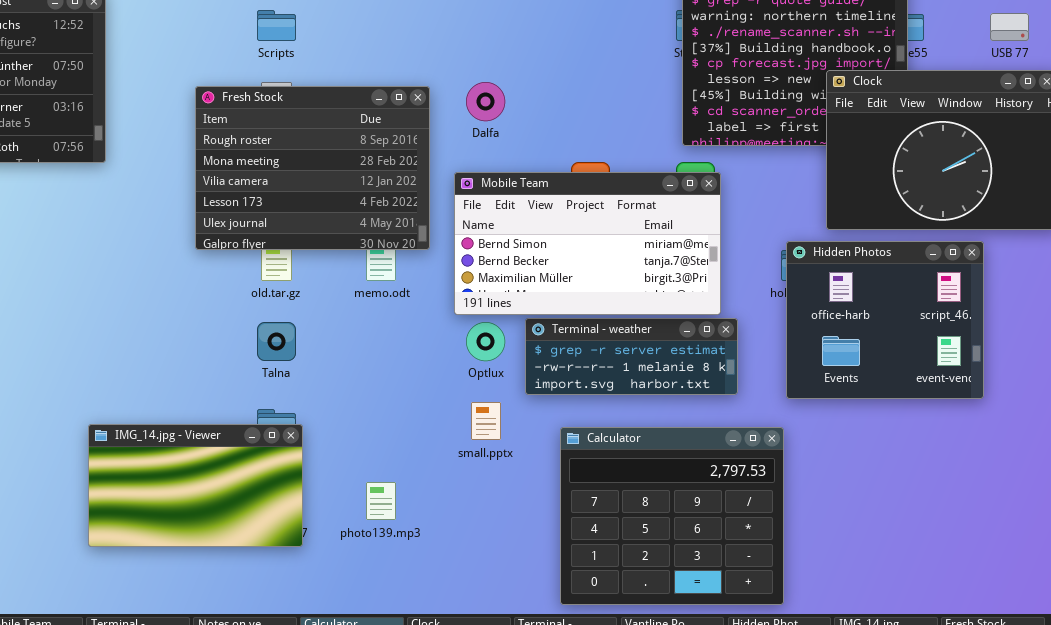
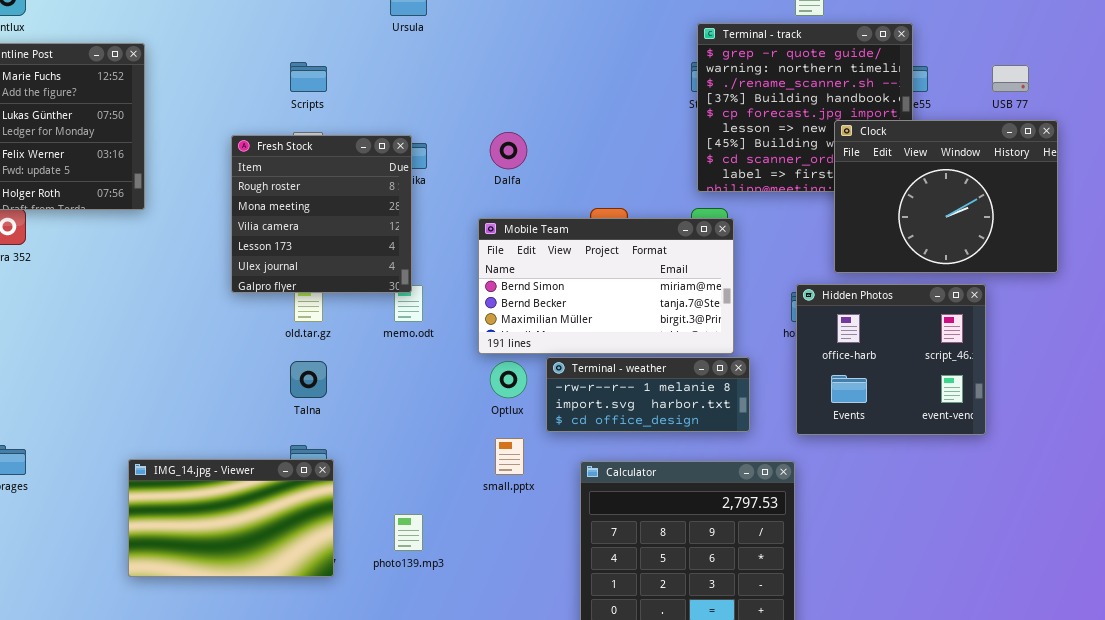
Fresh Stock: [195,86,430,250] -> [231,135,412,293], resized
Terminal - weather: [525,318,738,395] -> [546,357,750,432], scrolled down 1 row

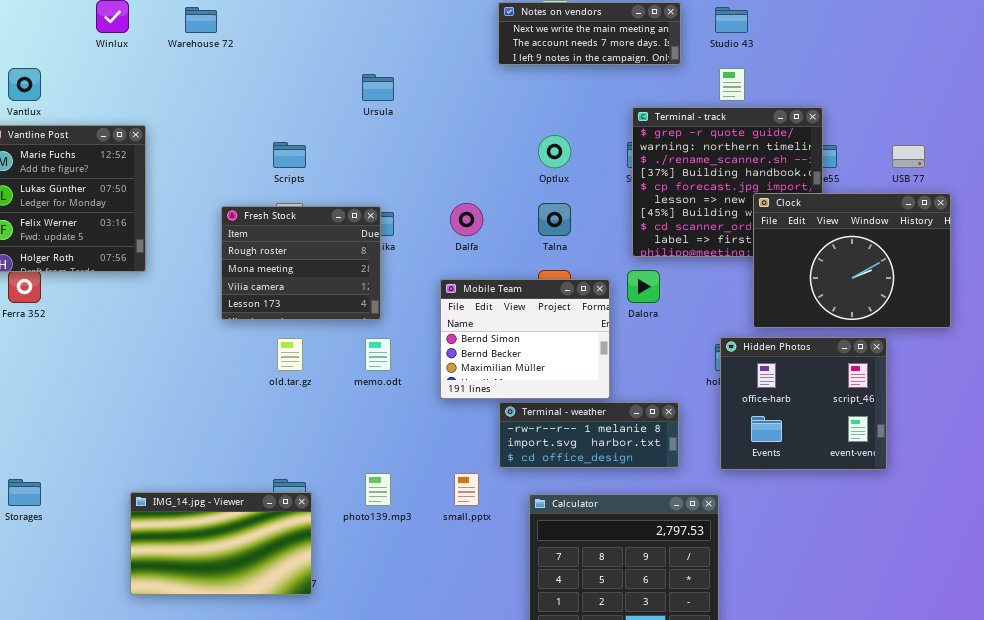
Fresh Stock: [231,135,412,293] -> [221,206,381,320], resized
Mobile Team: [478,218,734,354] -> [440,279,610,399], resized
Talna: [290,361,327,398] -> [538,203,571,236], moved
Optlux: [490,361,527,398] -> [538,135,571,168], moved
photo139.mp3: [394,514,423,551] -> [365,473,391,506], moved

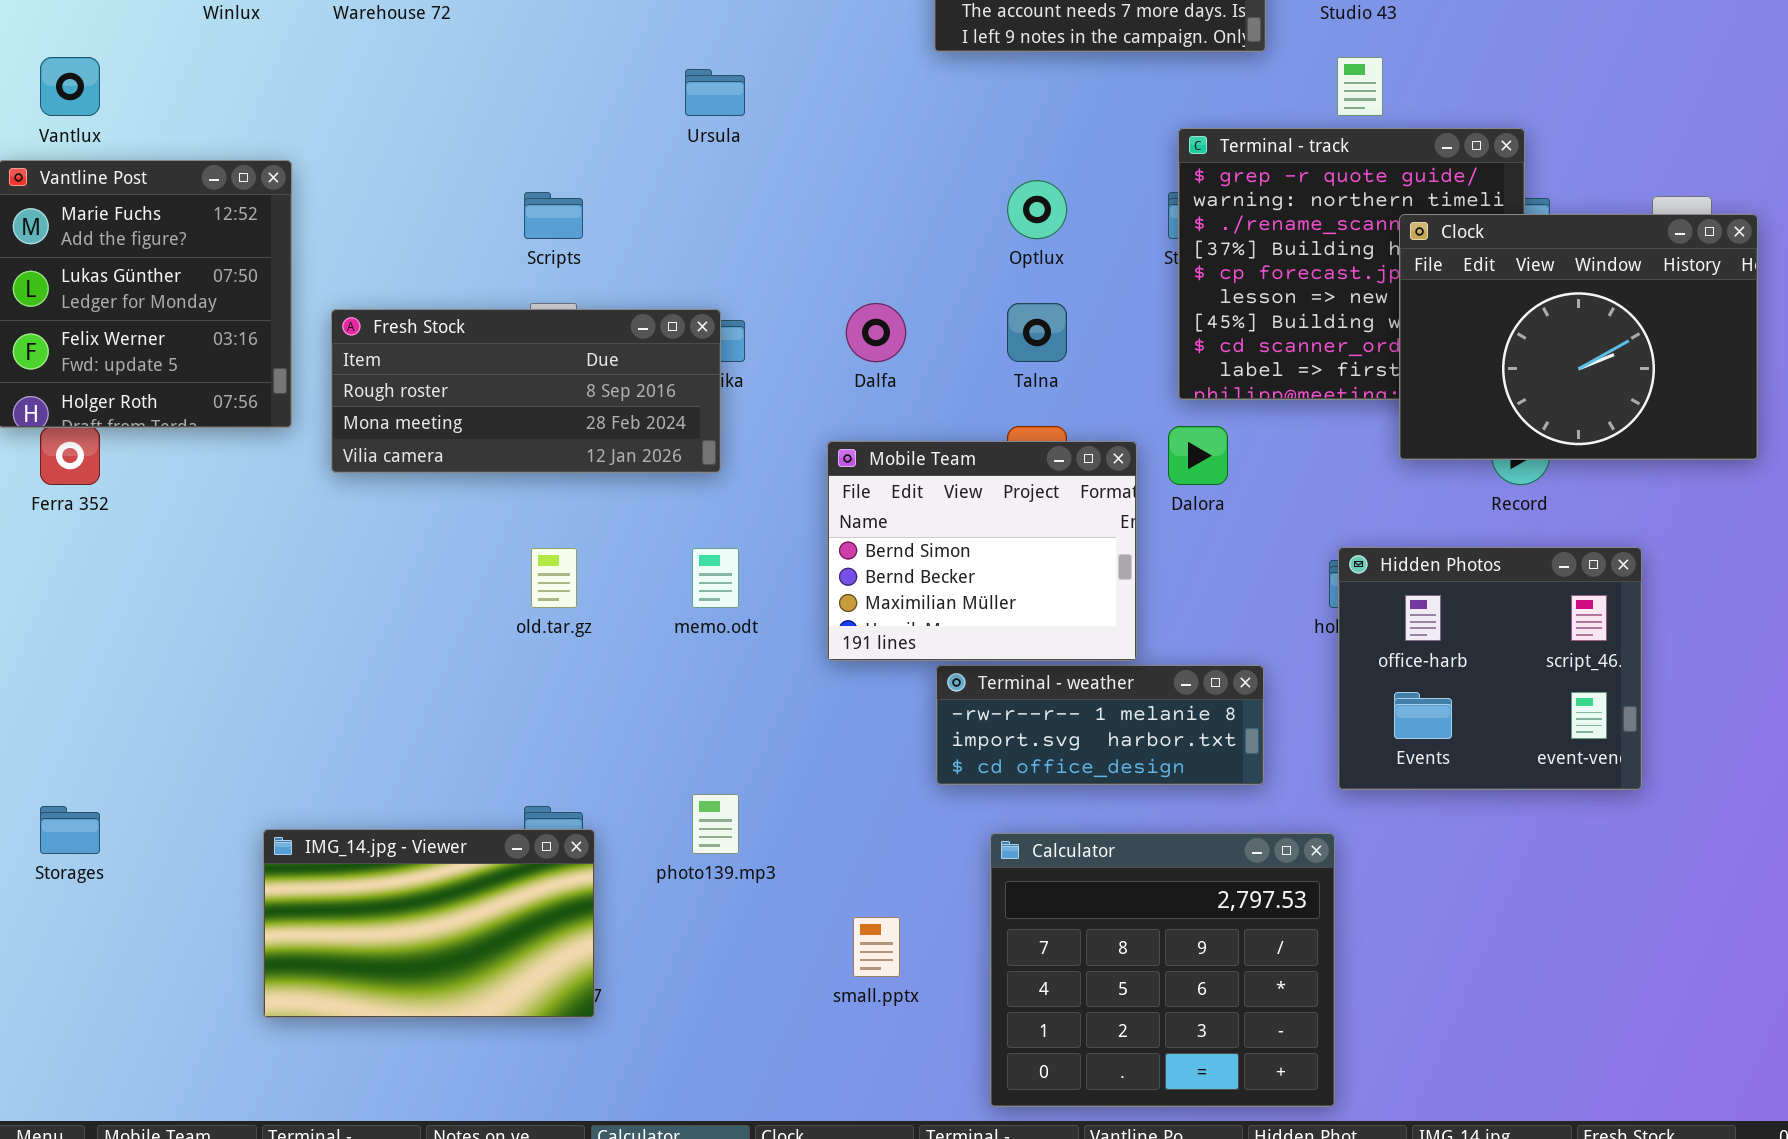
Clock: [753,193,951,328] -> [1399,214,1758,460], moved
Fresh Stock: [221,206,381,320] -> [331,309,721,473], resized
small.pptx: [454,473,479,506] -> [853,917,900,977], moved

